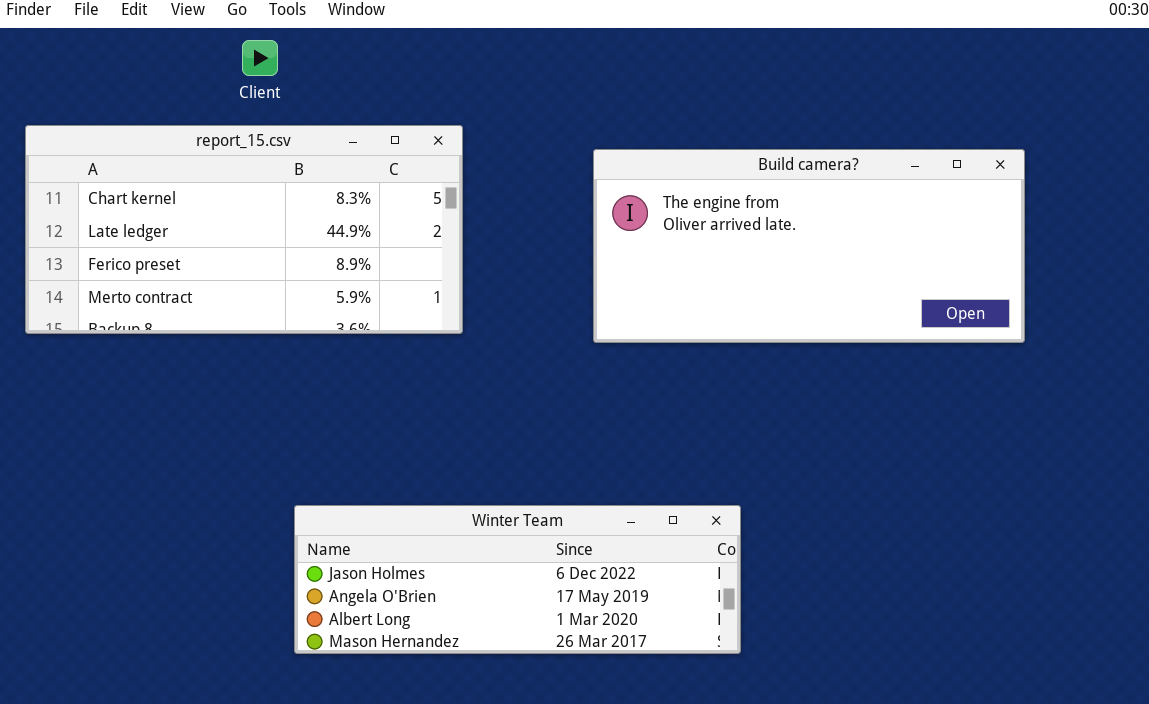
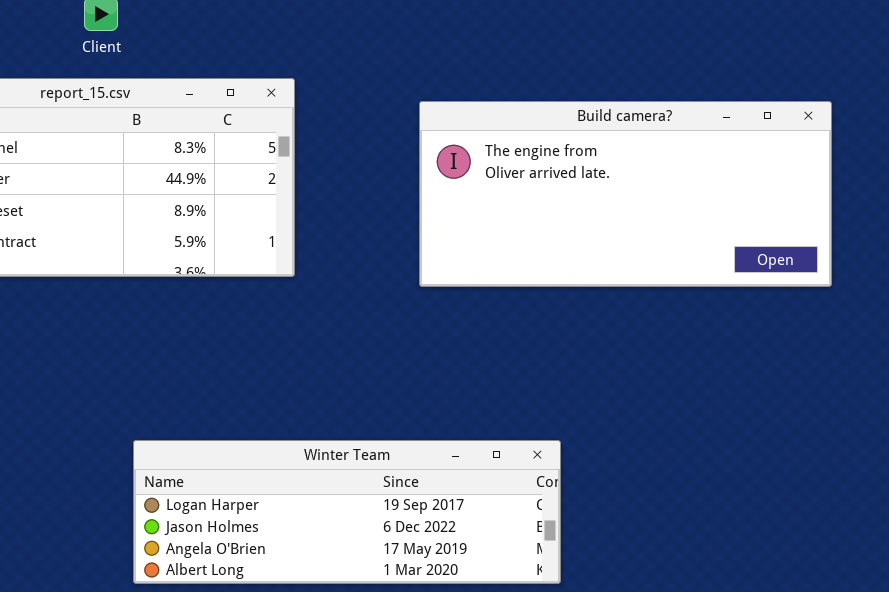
Winter Team: [294,505,741,654] -> [133,440,561,584], scrolled up 1 row

